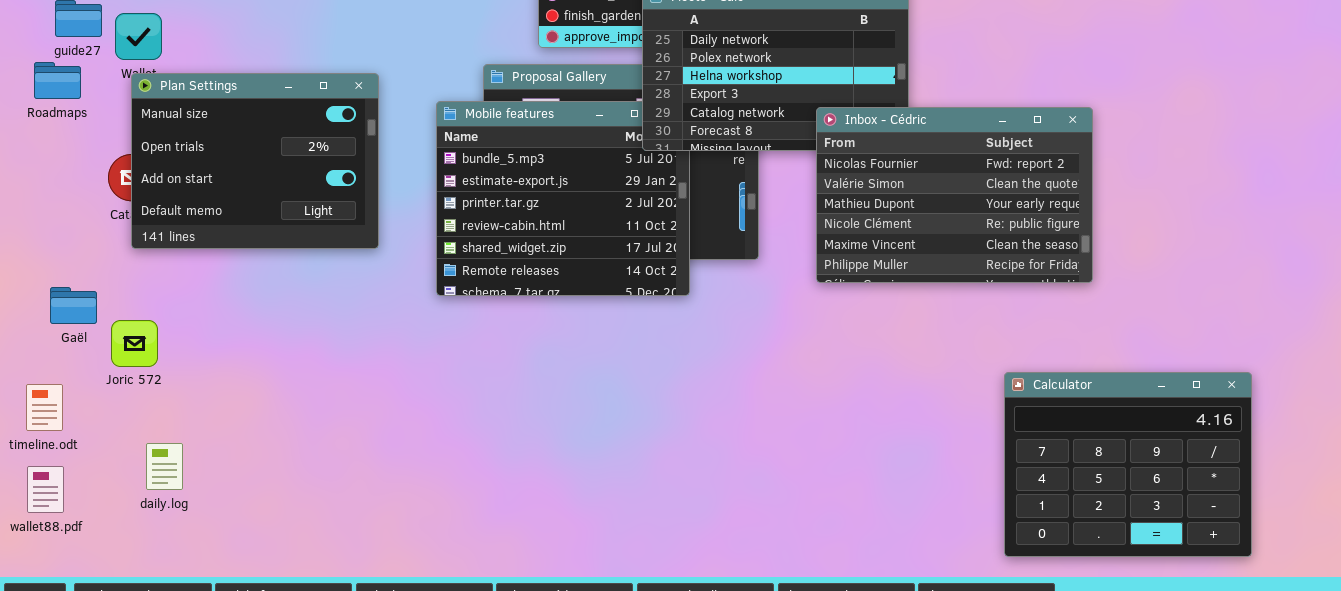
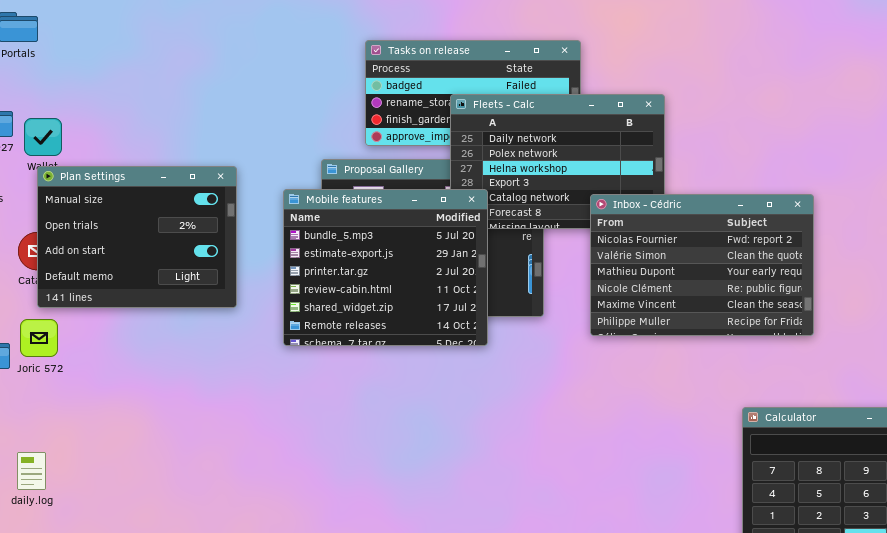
Mobile features: [436,101,690,296] -> [283,189,488,346], raised
Joric 572: [111,320,158,367] -> [20,319,58,357], moved
daily.log: [146,443,183,490] -> [17,452,46,490], moved

